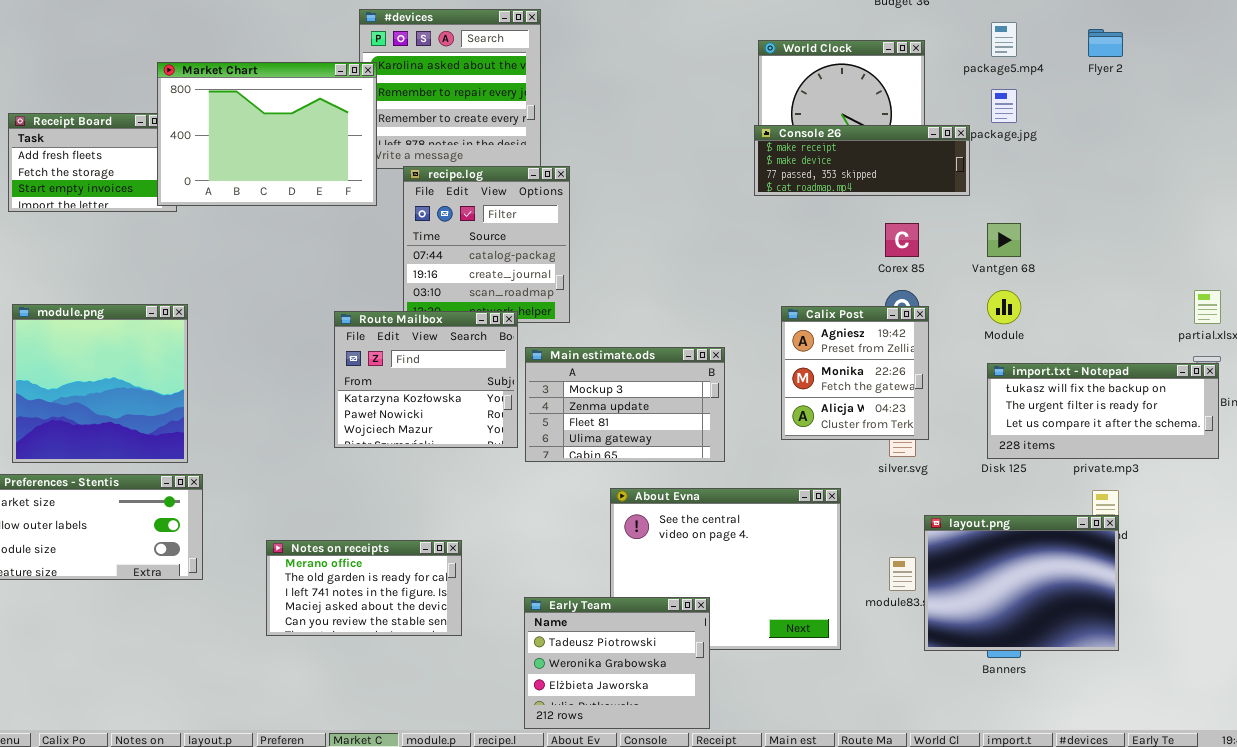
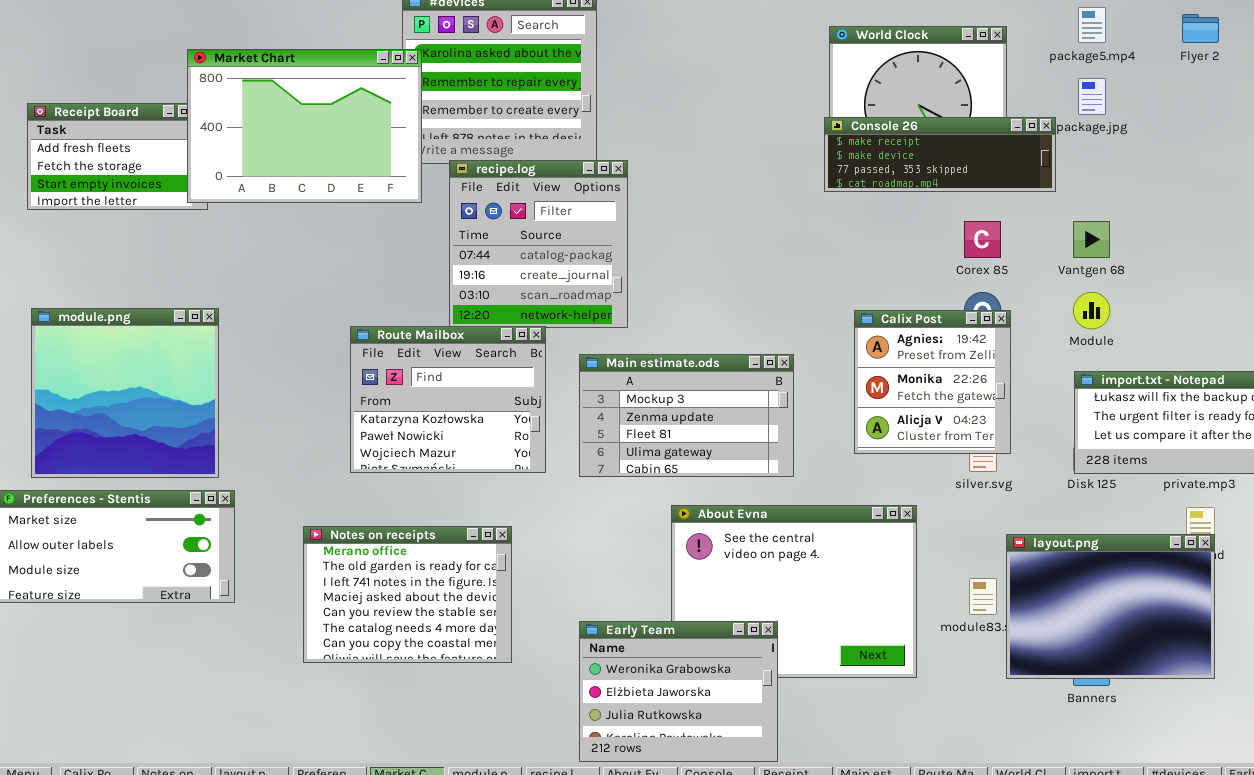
Route Mailbox: [334,311,518,448] -> [350,326,546,473], moved
Notes on receipts: [266,540,462,636] -> [303,526,512,663], resized
Early Team: [524,597,710,729] -> [579,621,778,762], scrolled down 1 row

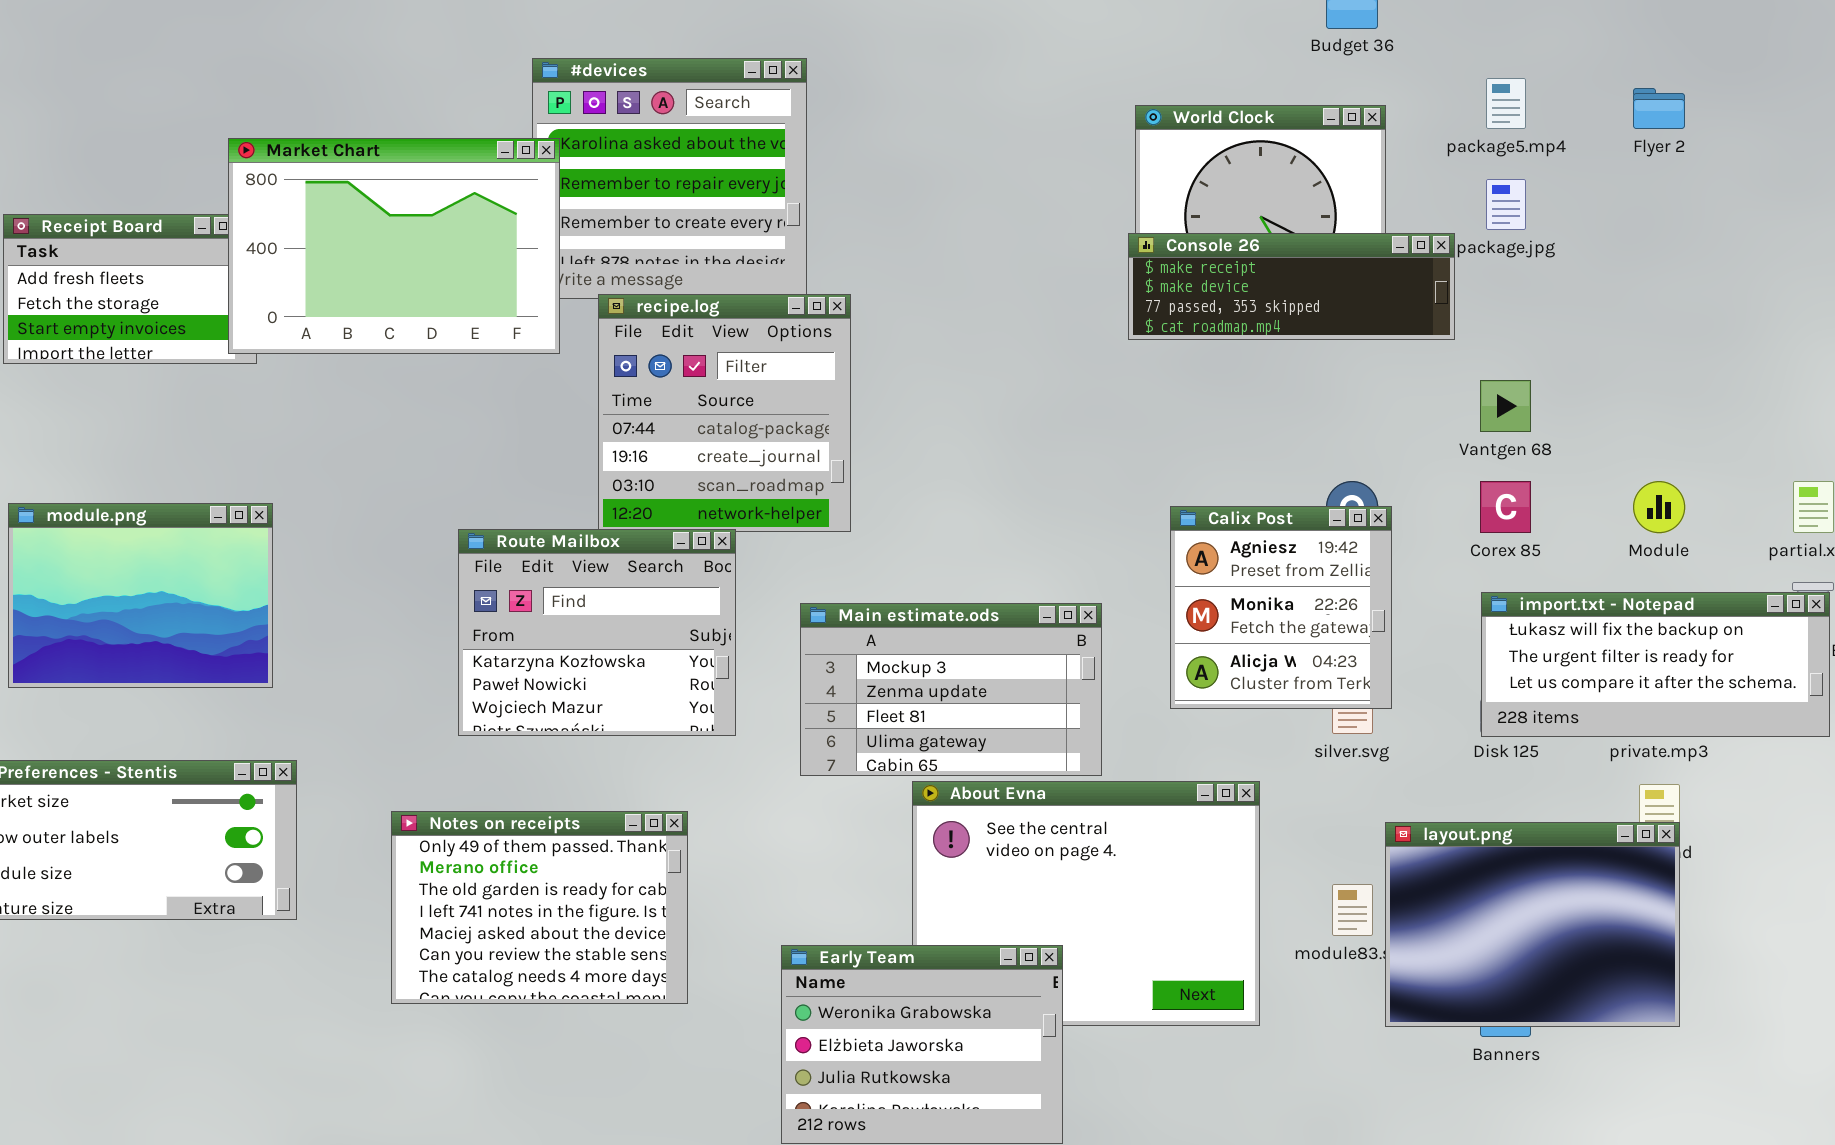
Corex 85: [964,221,1001,258] -> [1480,481,1531,533], moved
Module: [1073,292,1110,329] -> [1633,481,1685,533], moved
module.png: [31,308,219,478] -> [8,503,273,688], resized
Main estimate.ods: [579,354,794,477] -> [800,603,1102,776], moved
Notes on receipts: [303,526,512,663] -> [391,811,688,1004], scrolled up 1 row

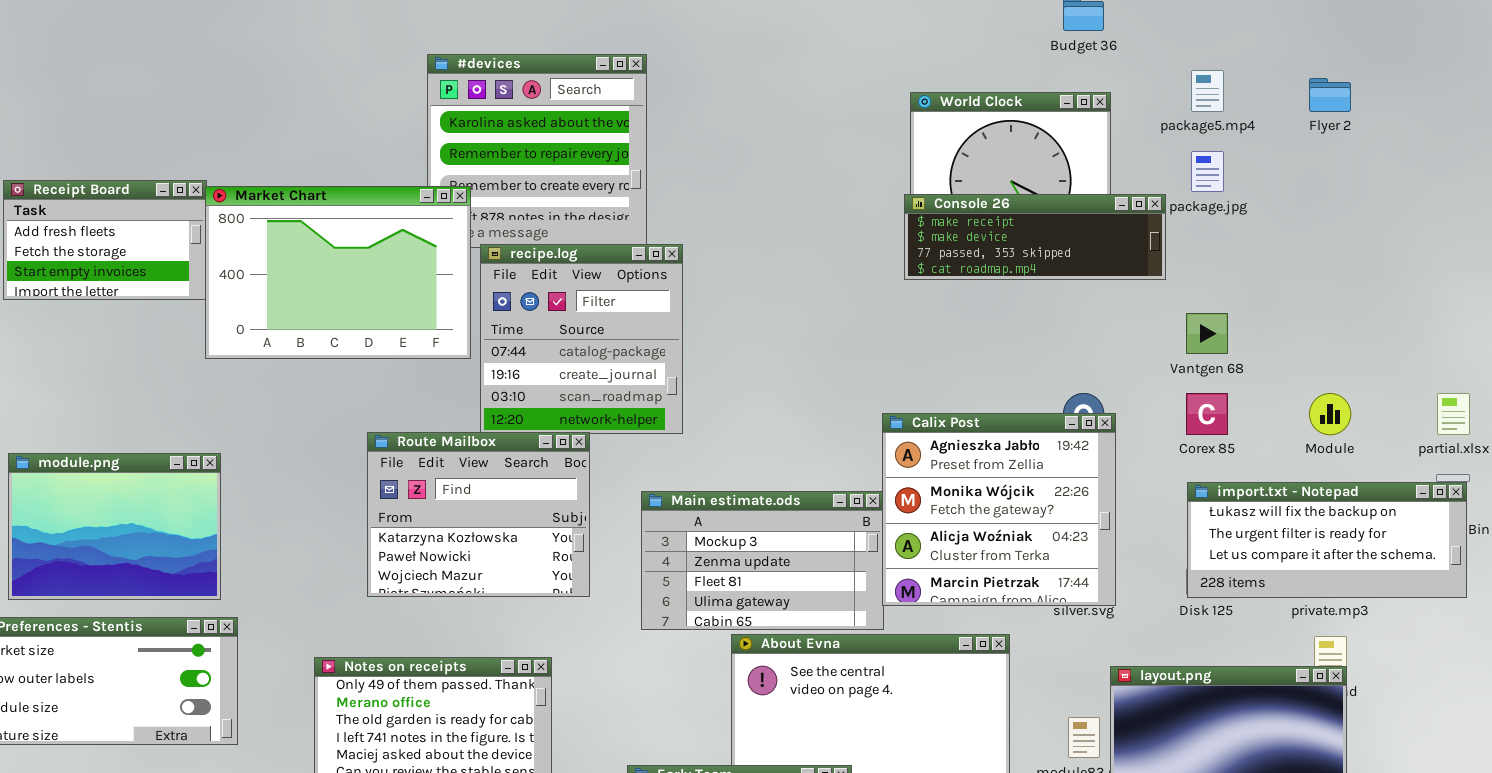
Market Chart: [228,138,560,354] -> [205,186,471,359], moved
module.png: [8,503,273,688] -> [8,453,221,600], moved
Calix Post: [1170,506,1392,709] -> [882,413,1116,606], resized

